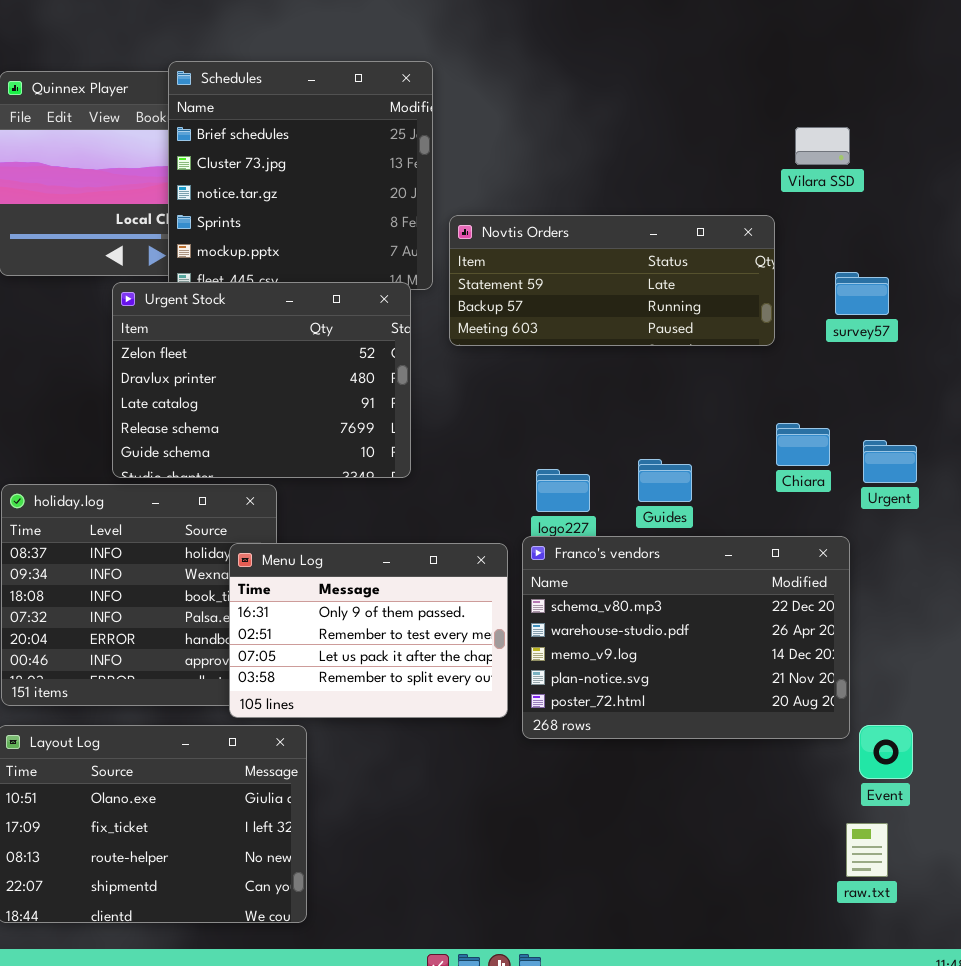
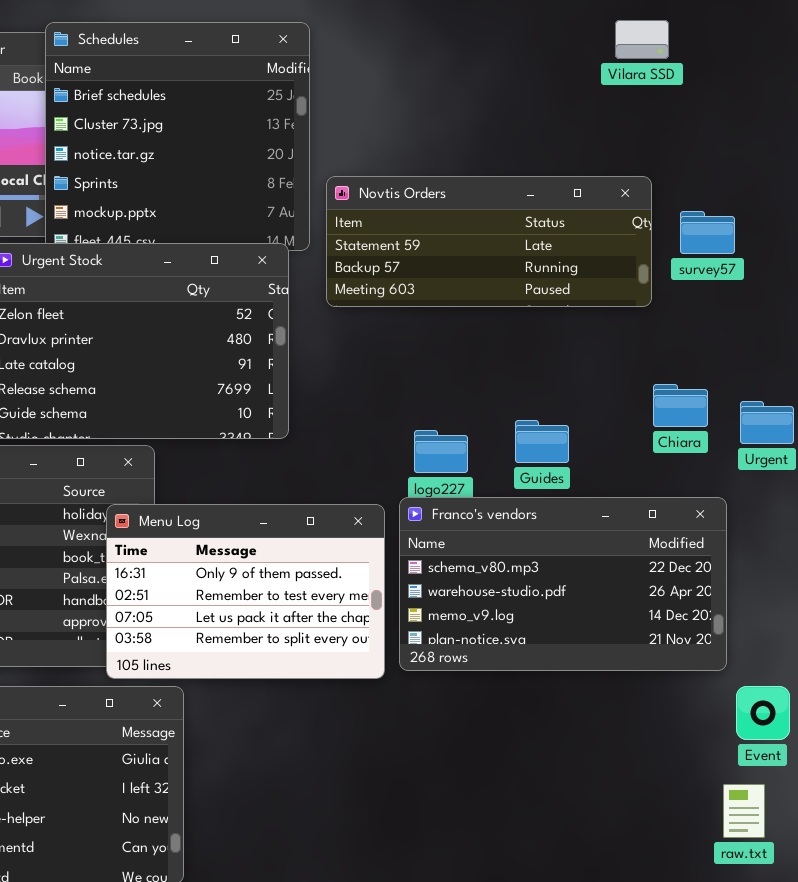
Vilara SSD: [795,127,850,165] -> [615,20,669,59], moved
survey57: [835,272,889,315] -> [680,211,735,254], moved
Franco's vendors: [522,536,850,739] -> [399,497,727,671], resized

